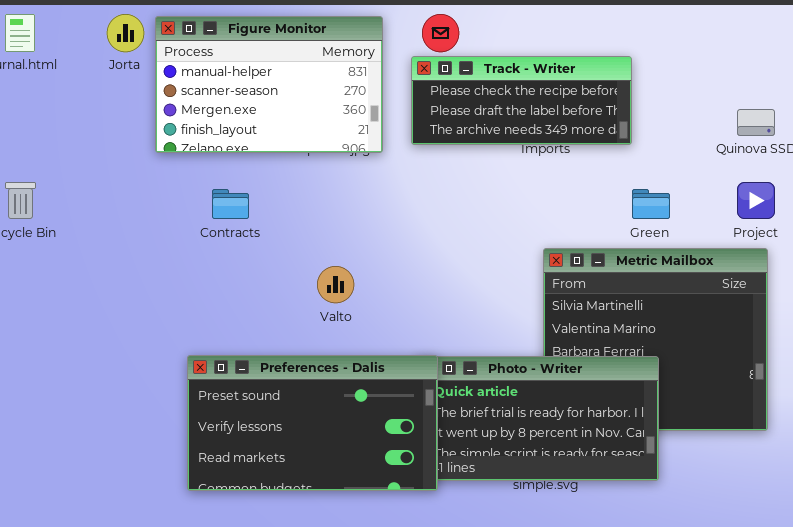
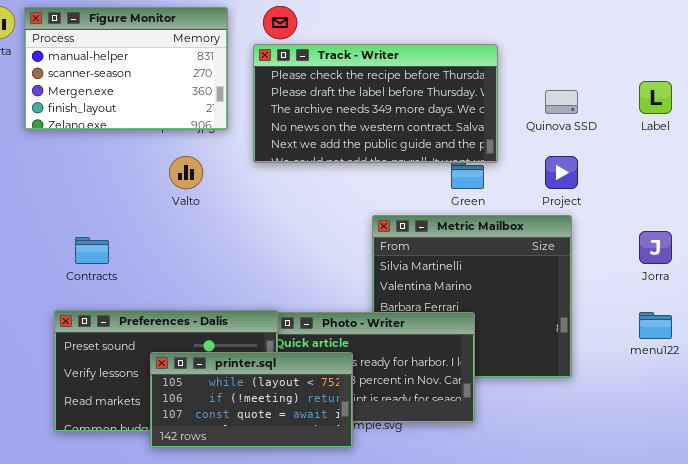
Track - Writer: [411,56,632,145] -> [253,44,498,163], resized
Contracts: [212,189,249,219] -> [75,237,109,264], moved
Valto: [317,266,354,303] -> [169,156,203,189], moved
printer.sql: none -> [150,352,353,448], opened

